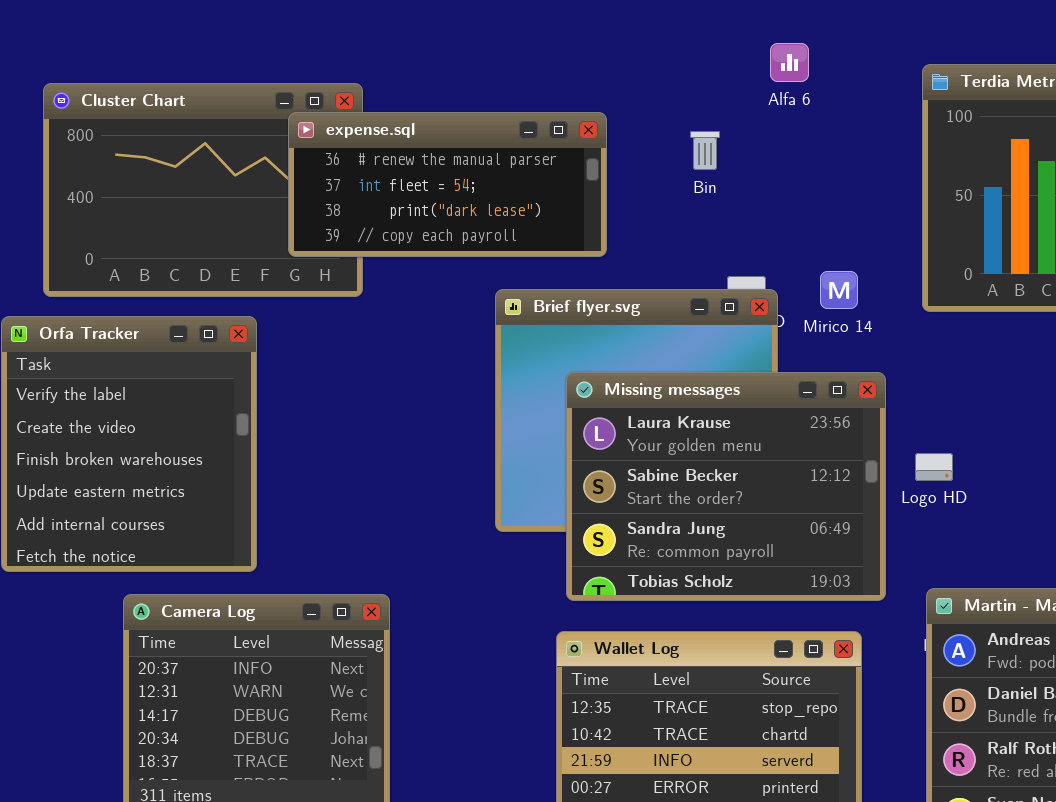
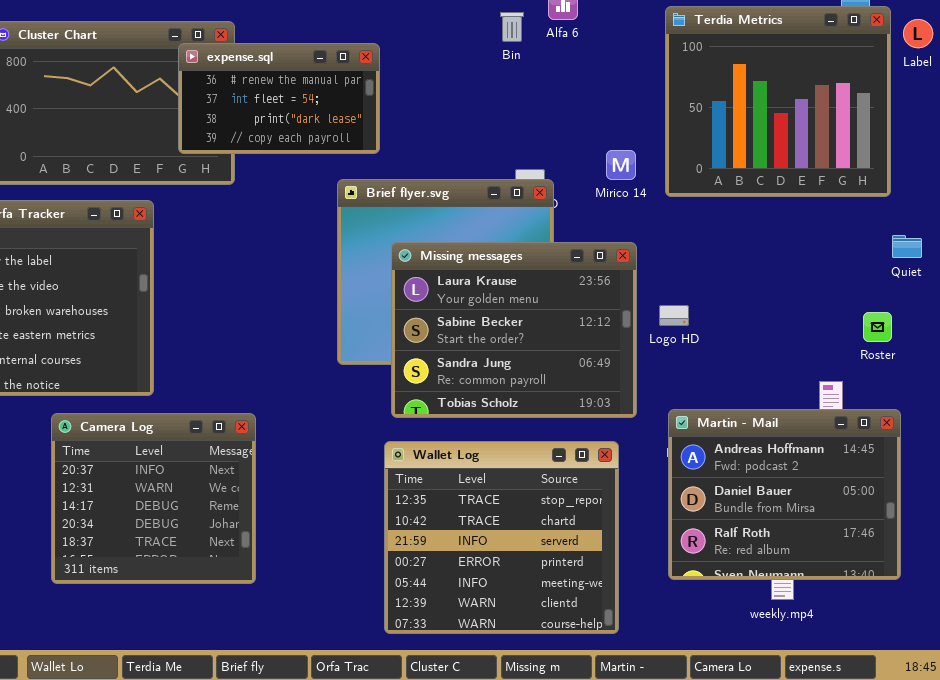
expense.sql: [288,112,607,257] -> [178,43,380,154], resized
Bin: [690,131,720,170] -> [500,12,524,42], moved
Mirico 14: [820,271,858,309] -> [606,150,636,180], moved

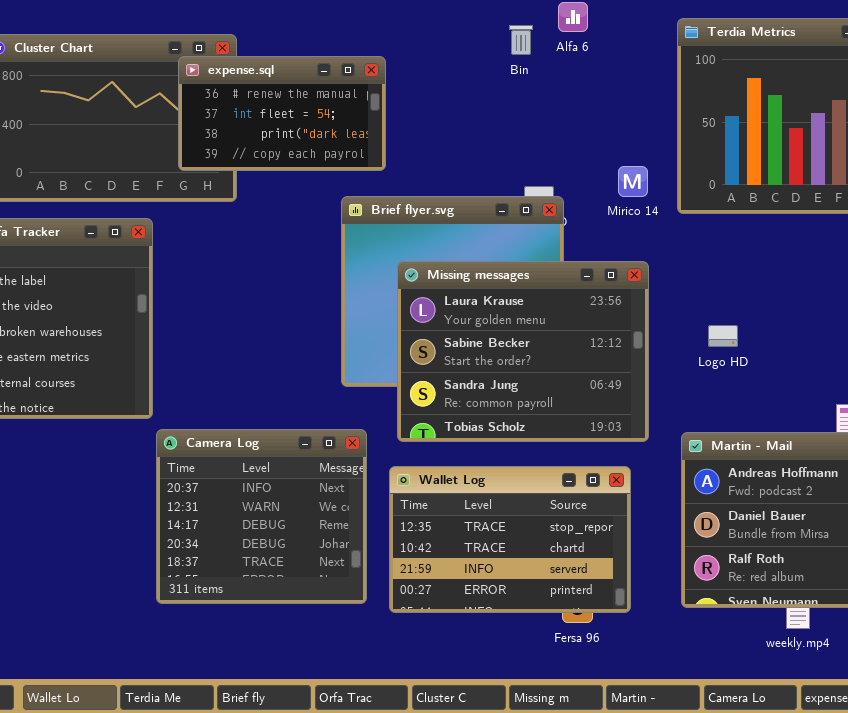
Logo HD: [659,305,689,326] -> [708,325,738,347], moved
Camera Log: [51,413,256,584] -> [156,429,367,604], moved
Wallet Log: [384,441,619,634] -> [389,466,631,613], resized

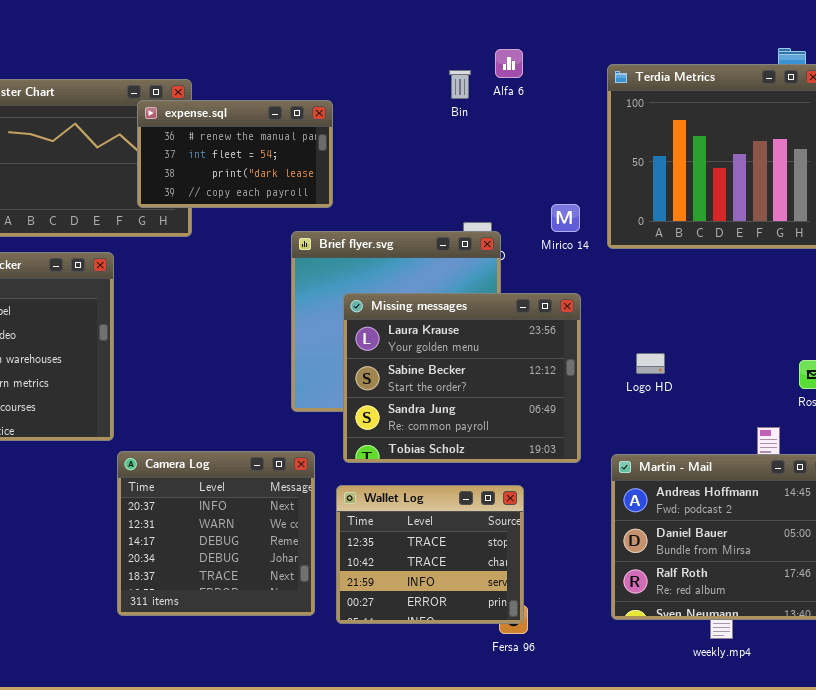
Wallet Log: [389,466,631,613] -> [336,485,524,624], resized

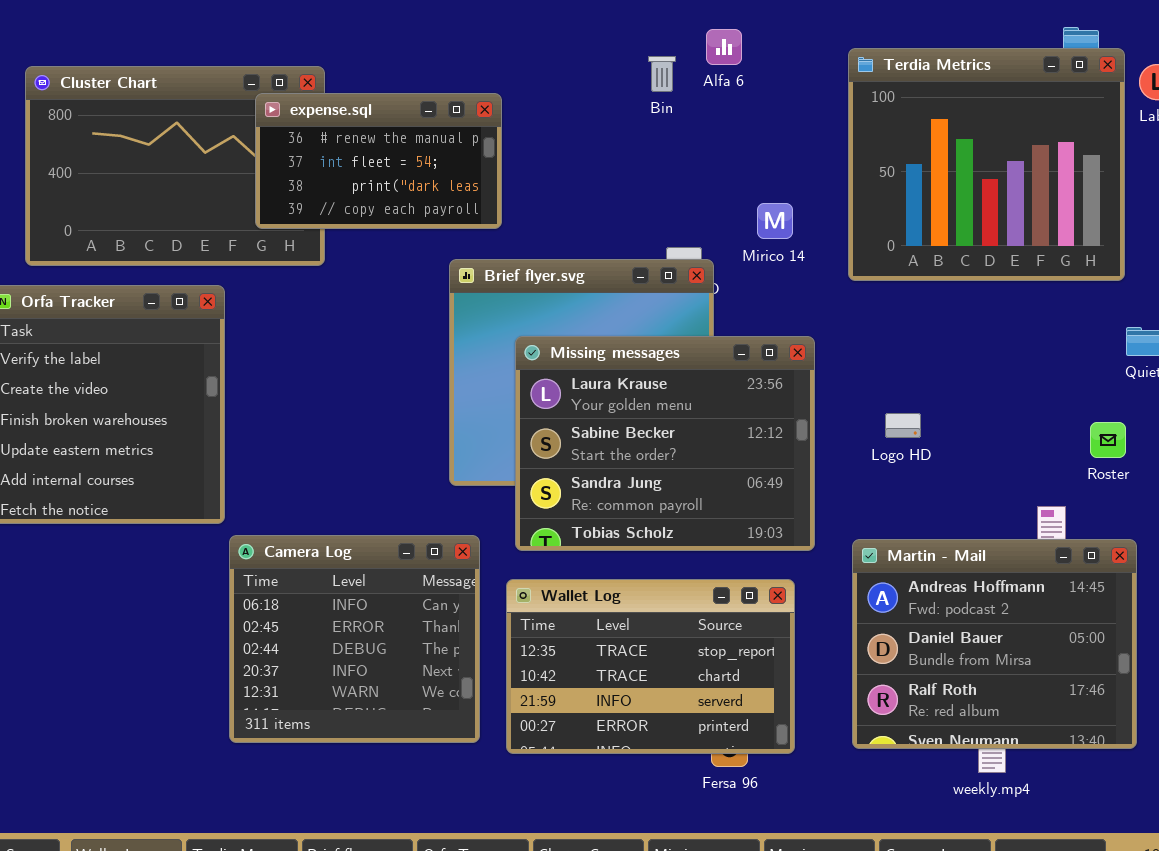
Mirico 14: [551,204,580,232] -> [757,203,793,239], moved
Camera Log: [117,451,315,616] -> [229,535,480,743], scrolled up 3 rows
Wallet Log: [336,485,524,624] -> [506,579,795,754], resized

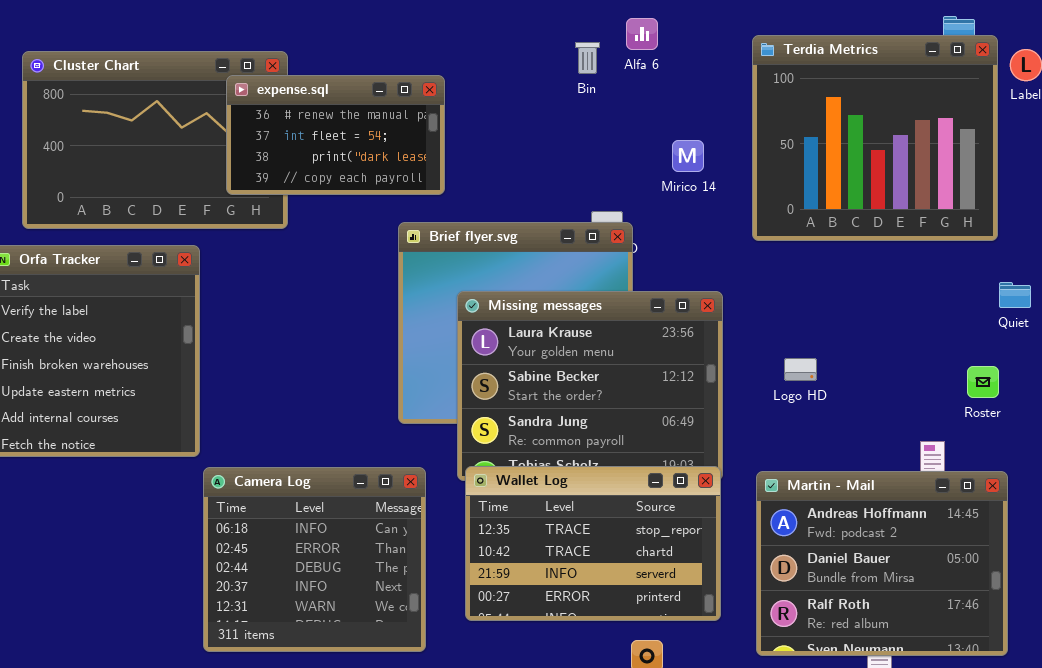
Mirico 14: [757,203,793,239] -> [672,140,704,172], moved
Wallet Log: [506,579,795,754] -> [465,466,721,621], moved

